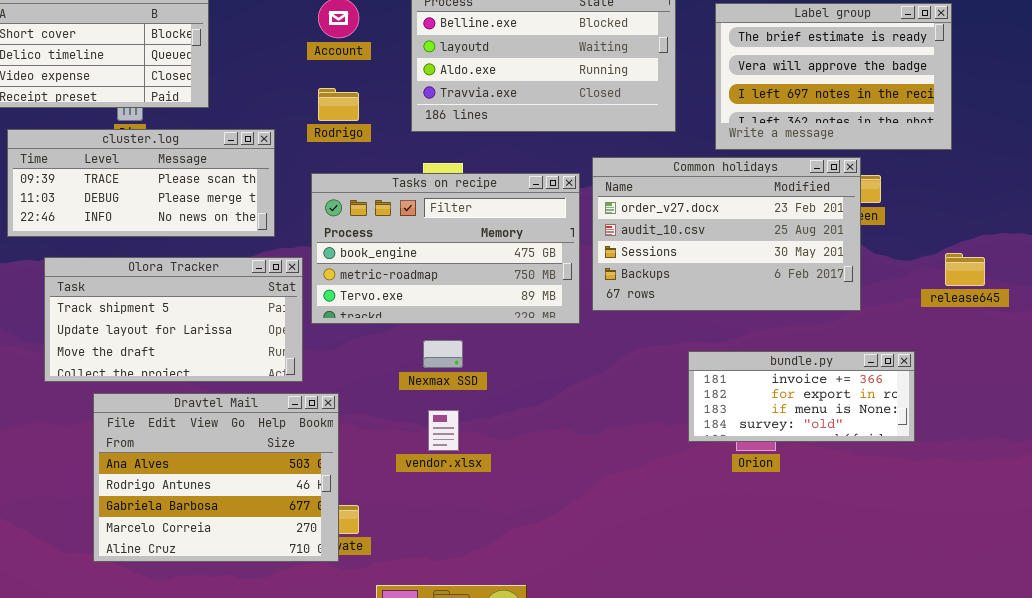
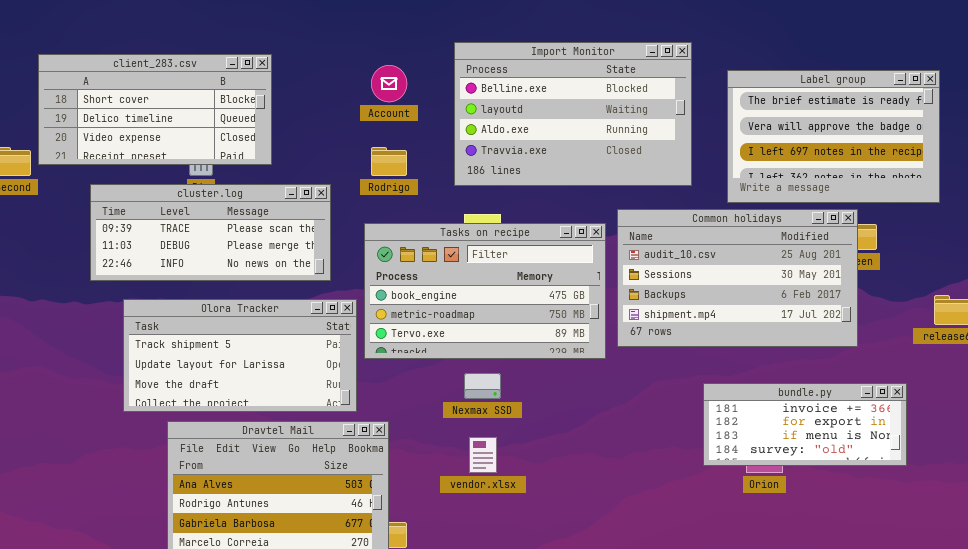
Common holidays: [592,157,861,311] -> [617,209,858,347], scrolled down 1 row

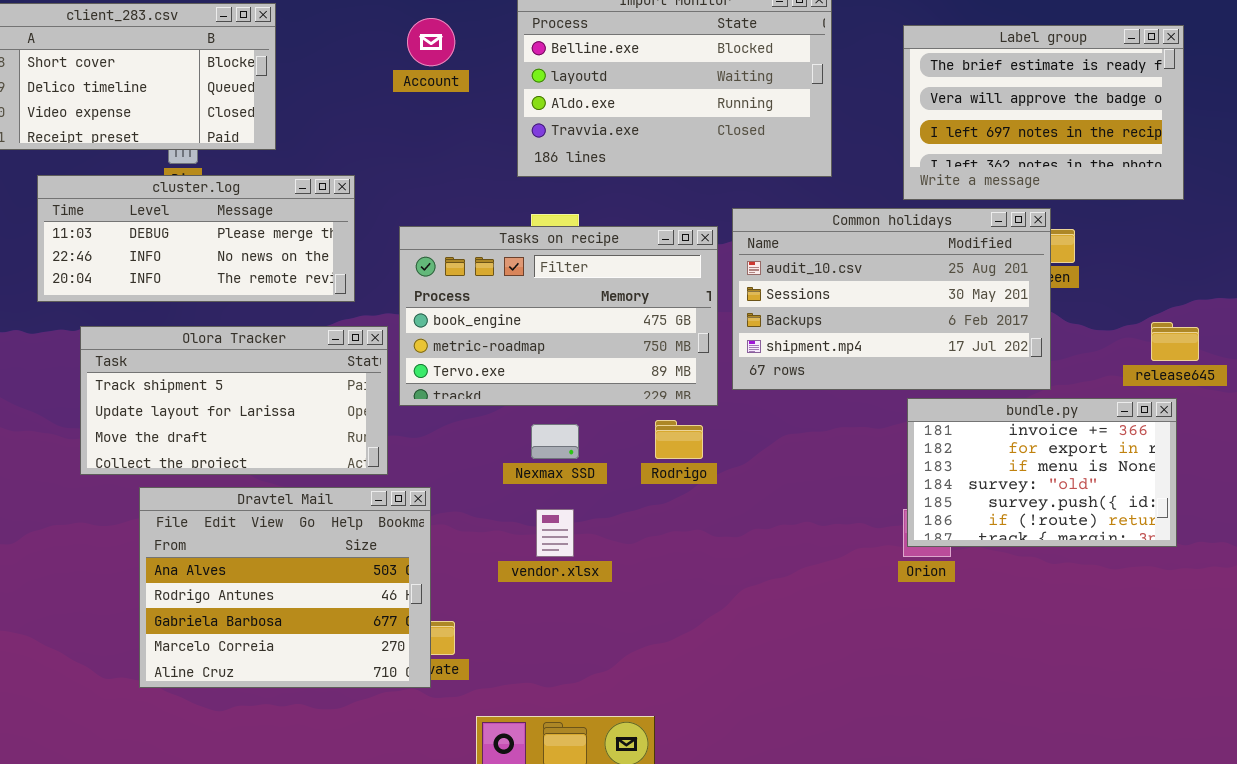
Label group: [727,70,940,203] -> [903,25,1184,200], moved
Rodrigo: [371,147,407,176] -> [655,420,703,459], moved
cluster.log: [90,184,331,281] -> [37,175,355,302], scrolled down 1 row
bundle.py: [703,383,907,466] -> [907,398,1177,547], moved, resized

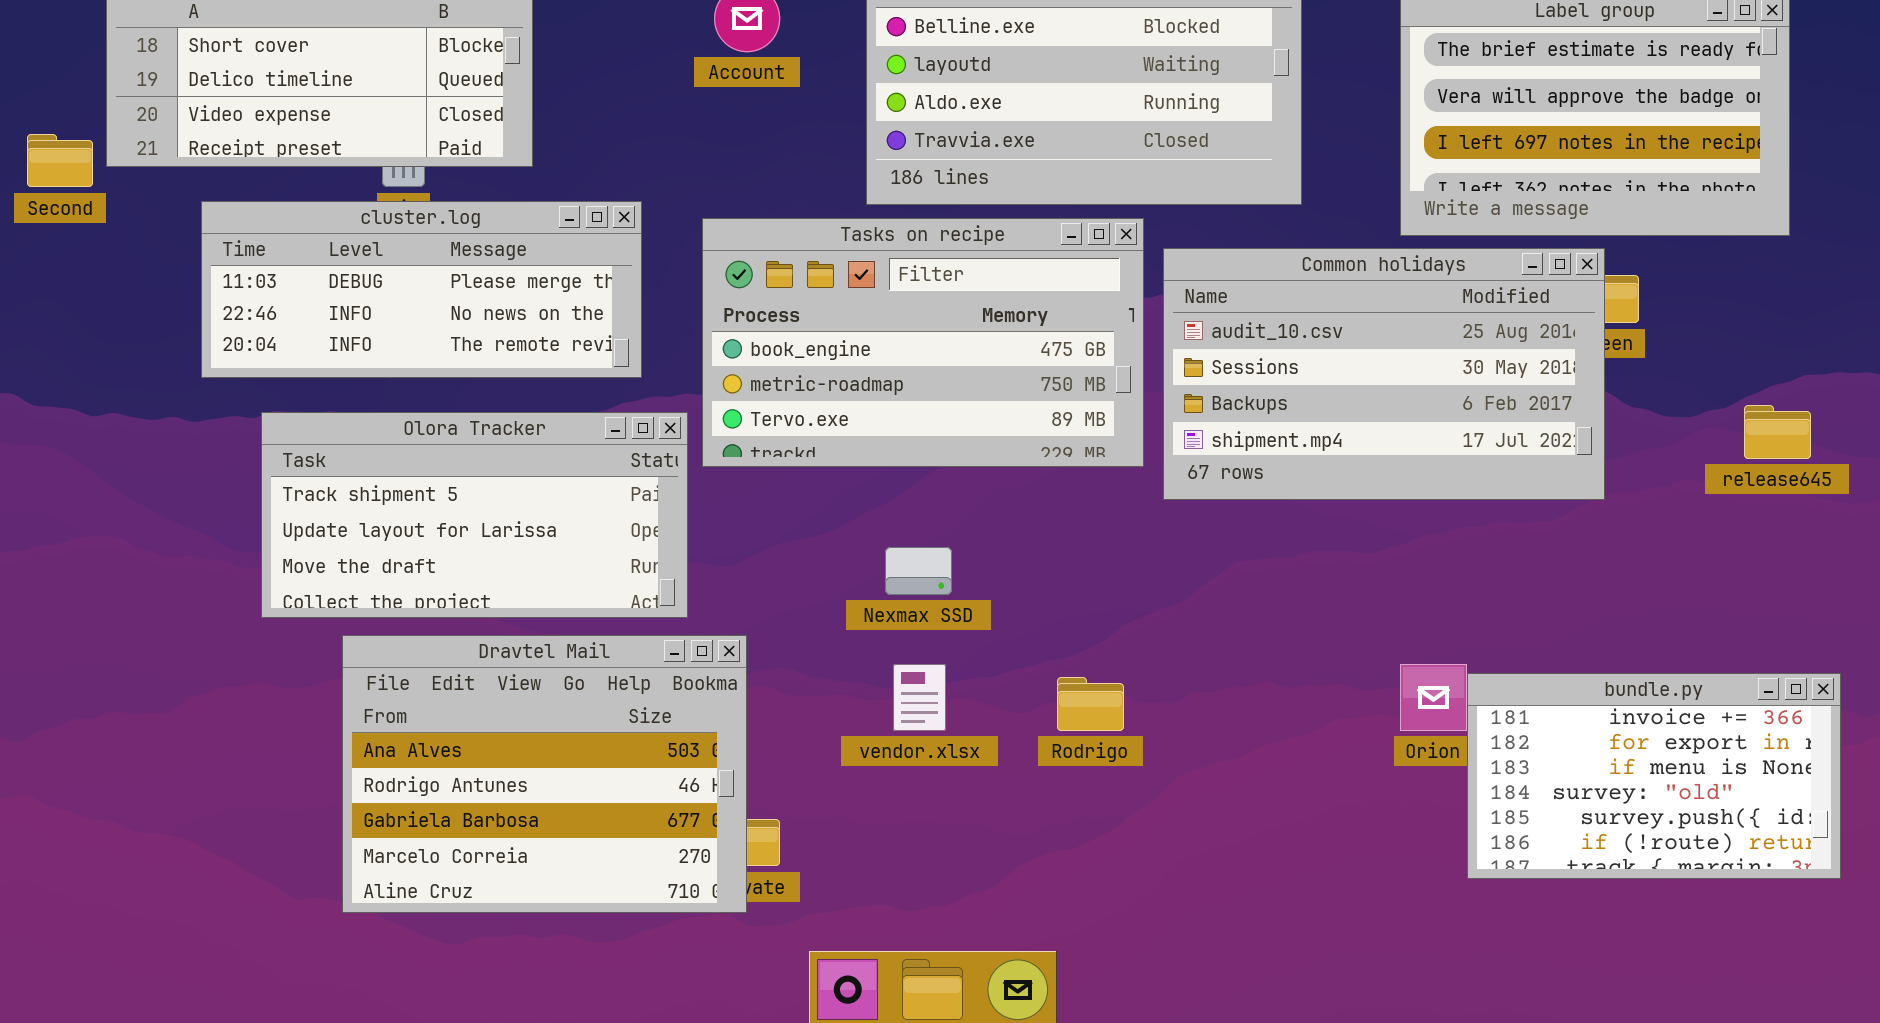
Tasks on recipe: [399,226,718,406] -> [702,218,1144,467], moved
bundle.py: [907,398,1177,547] -> [1467,673,1841,879], moved
Rodrigo: [655,420,703,459] -> [1057,677,1124,731], moved

